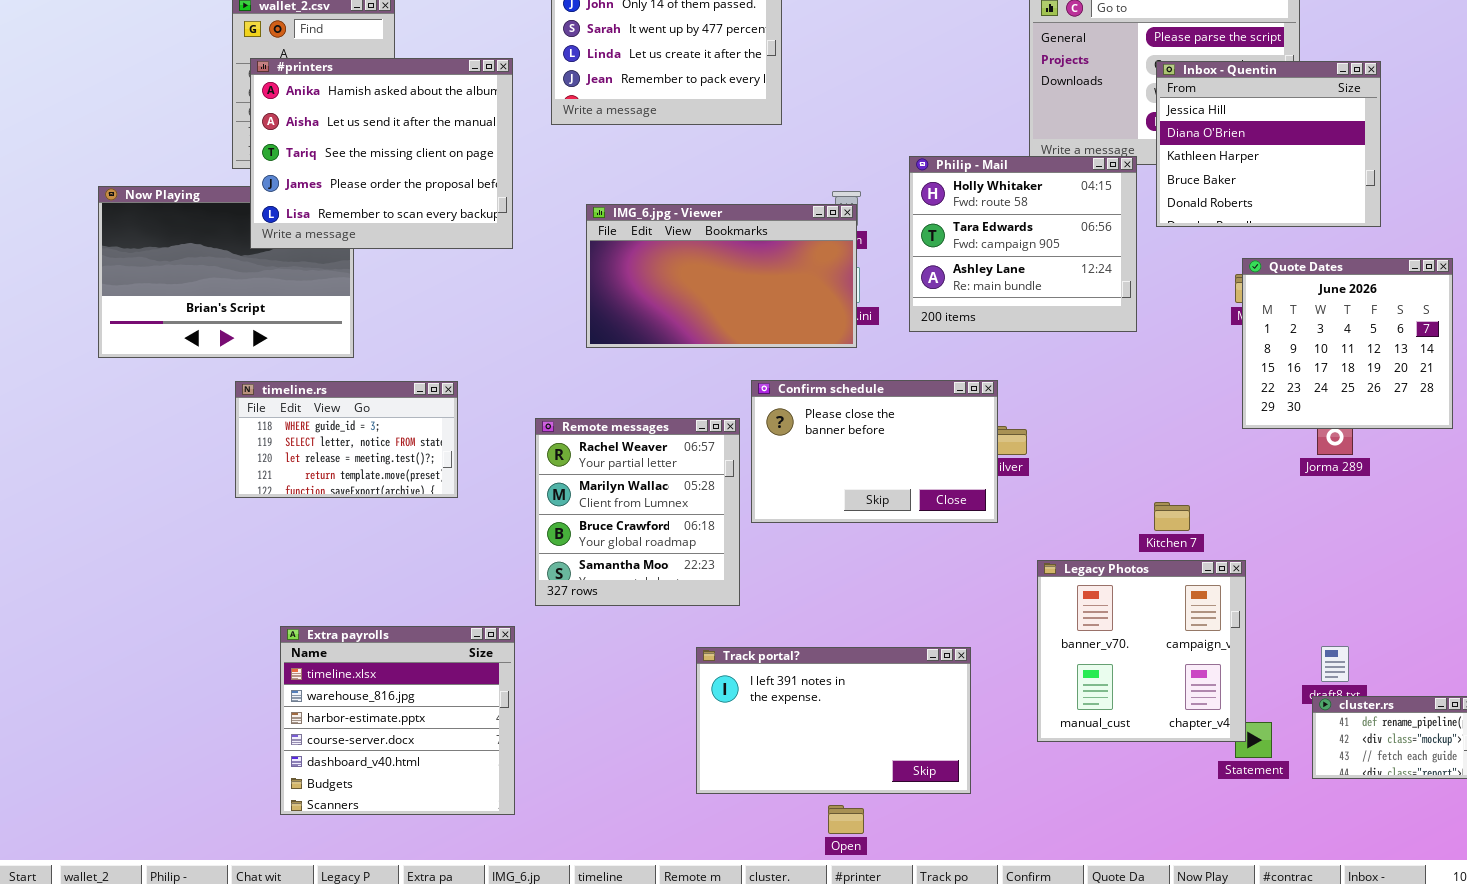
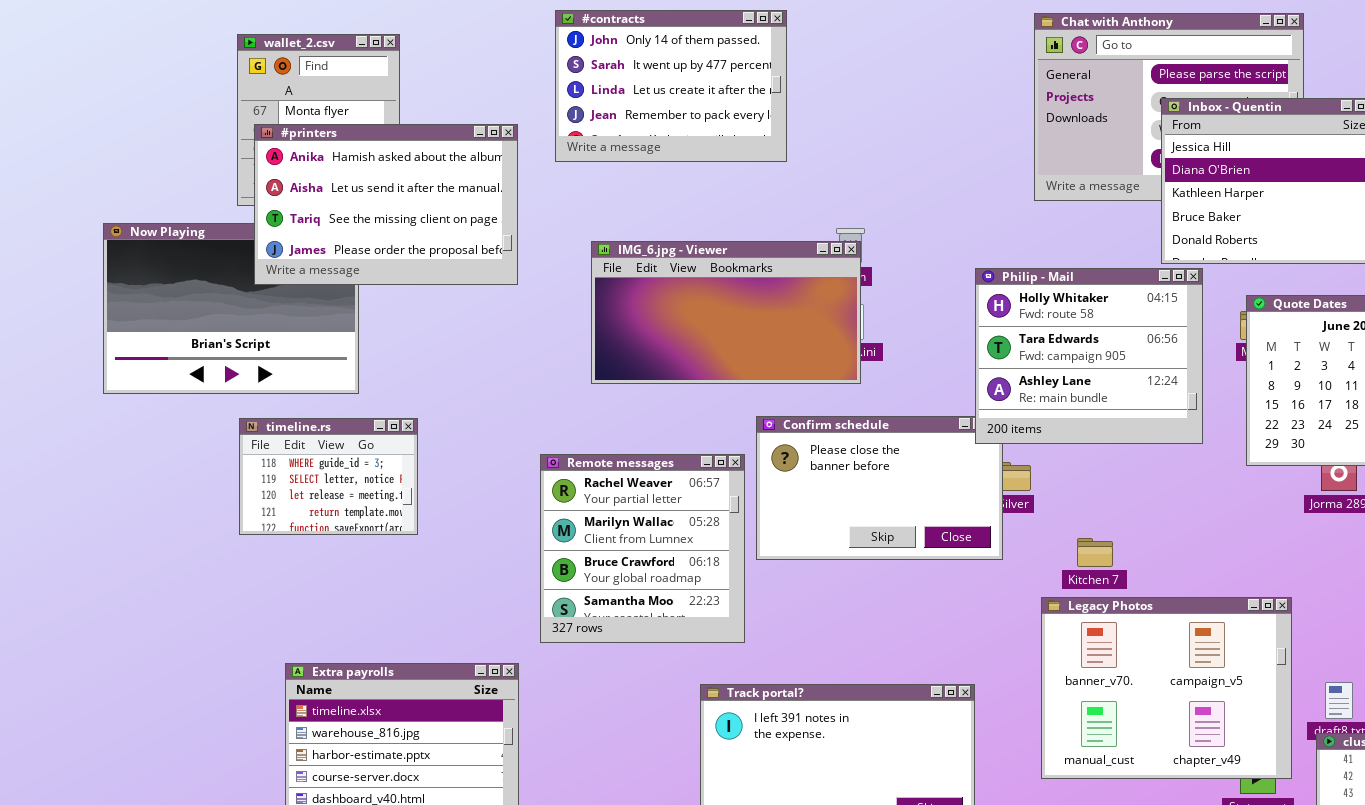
#printers: [250,58,513,249] -> [254,124,518,285], resized
Philip - Mail: [909,156,1137,332] -> [975,268,1203,444], moved
timeline.rs: [235,381,458,498] -> [239,418,418,535], resized
Kitchen 7: [1154,502,1190,531] -> [1077,538,1113,567], moved
Legacy Photos: [1037,560,1246,742] -> [1041,597,1292,779], resized

